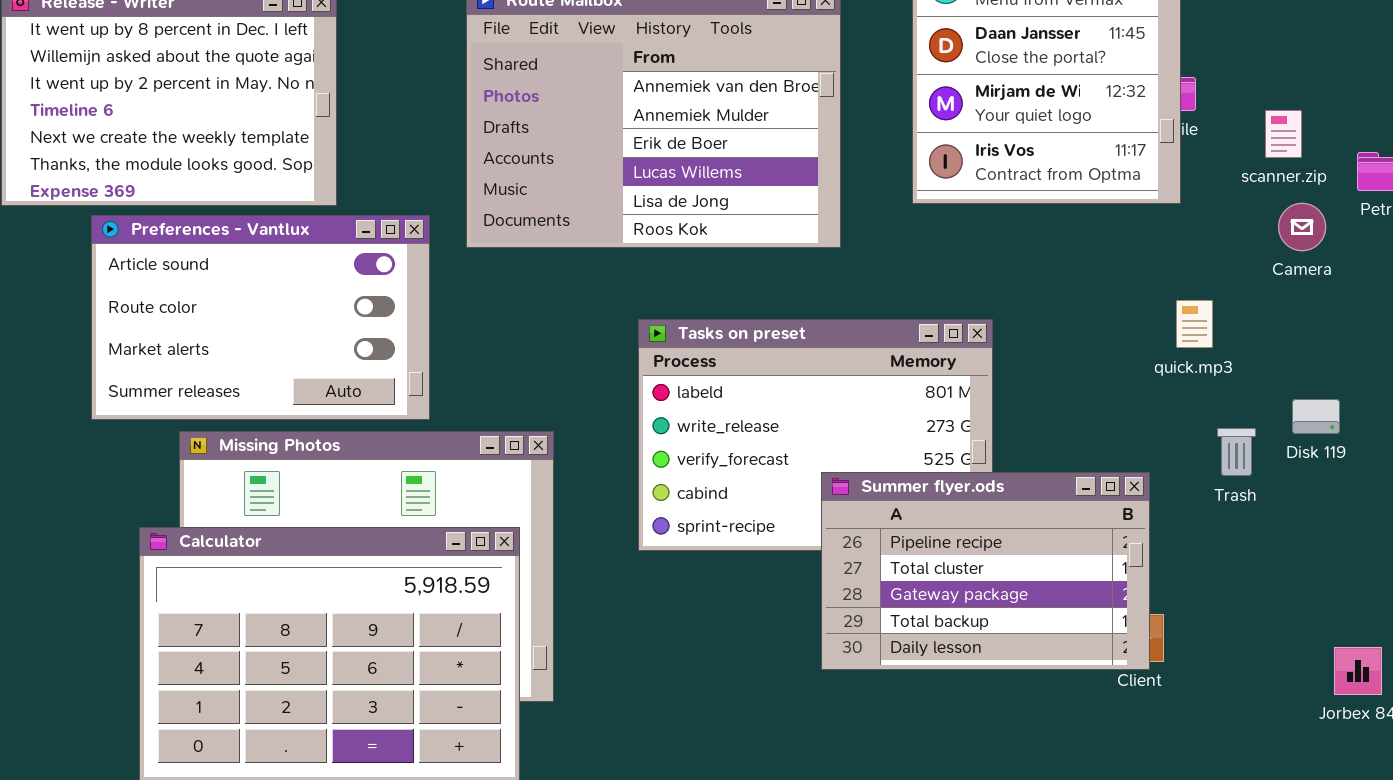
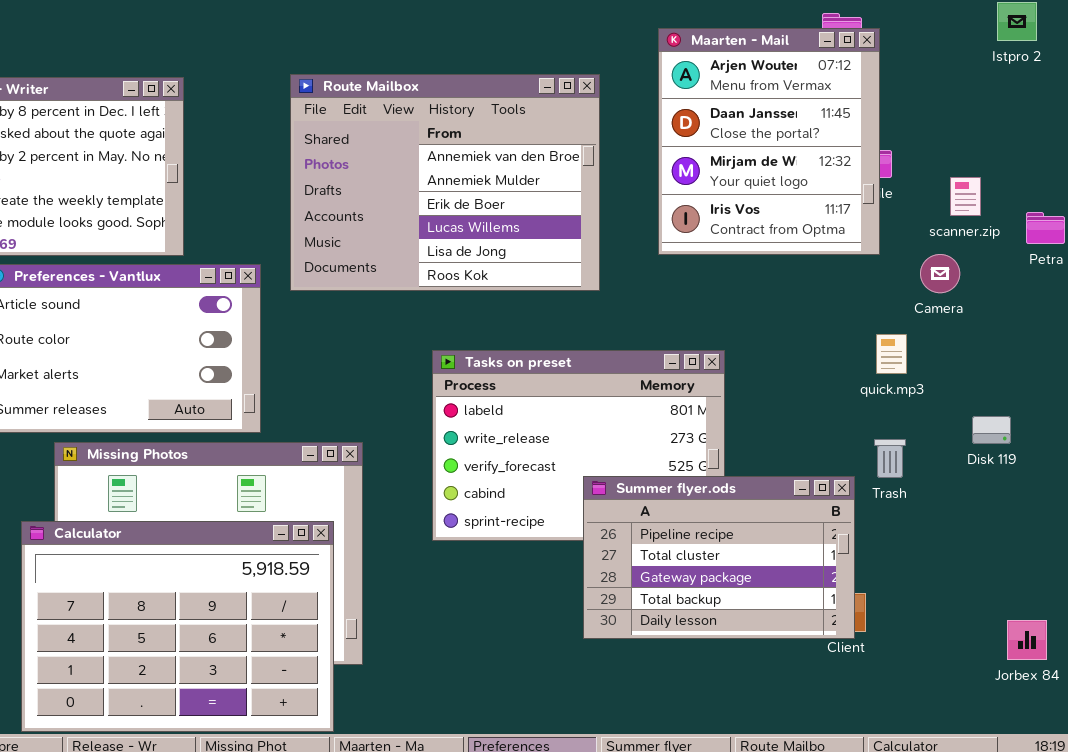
Camera: [1278,203,1326,251] -> [920,254,960,293], moved
Trash: [1217,428,1256,476] -> [874,439,906,478], moved

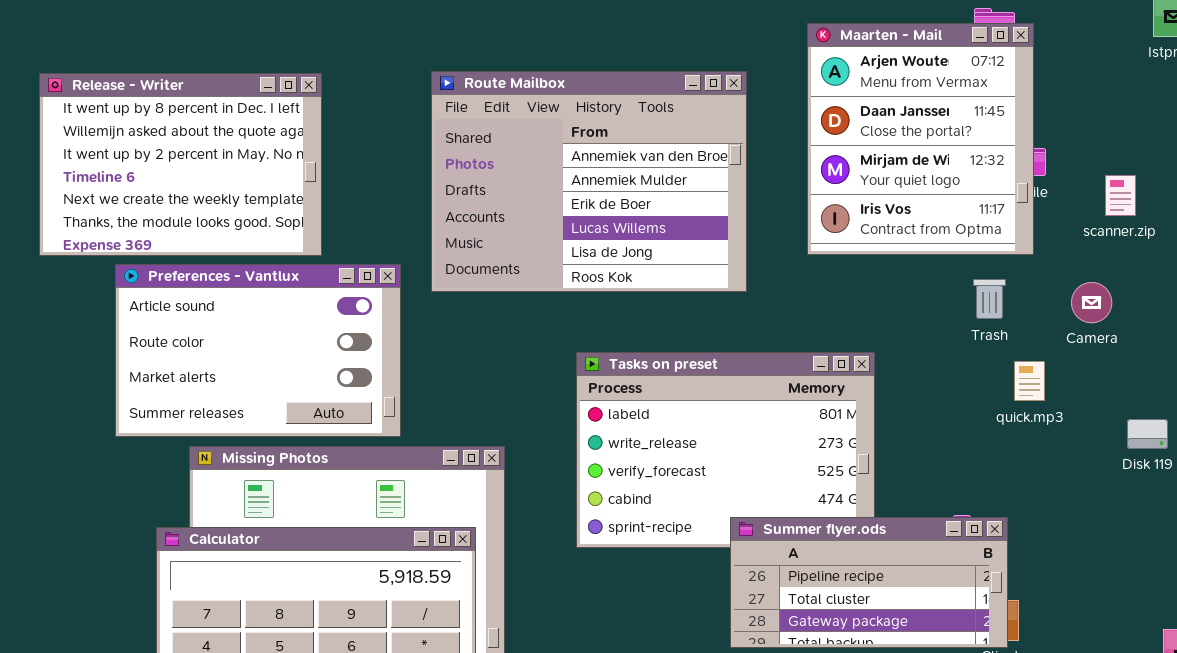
Camera: [920,254,960,293] -> [1071,282,1112,323], moved
quick.mp3: [876,334,907,374] -> [1014,361,1045,401], moved
Trash: [874,439,906,478] -> [973,279,1006,319], moved
Summer flyer.ods: [583,476,855,639] -> [730,517,1008,648], resized

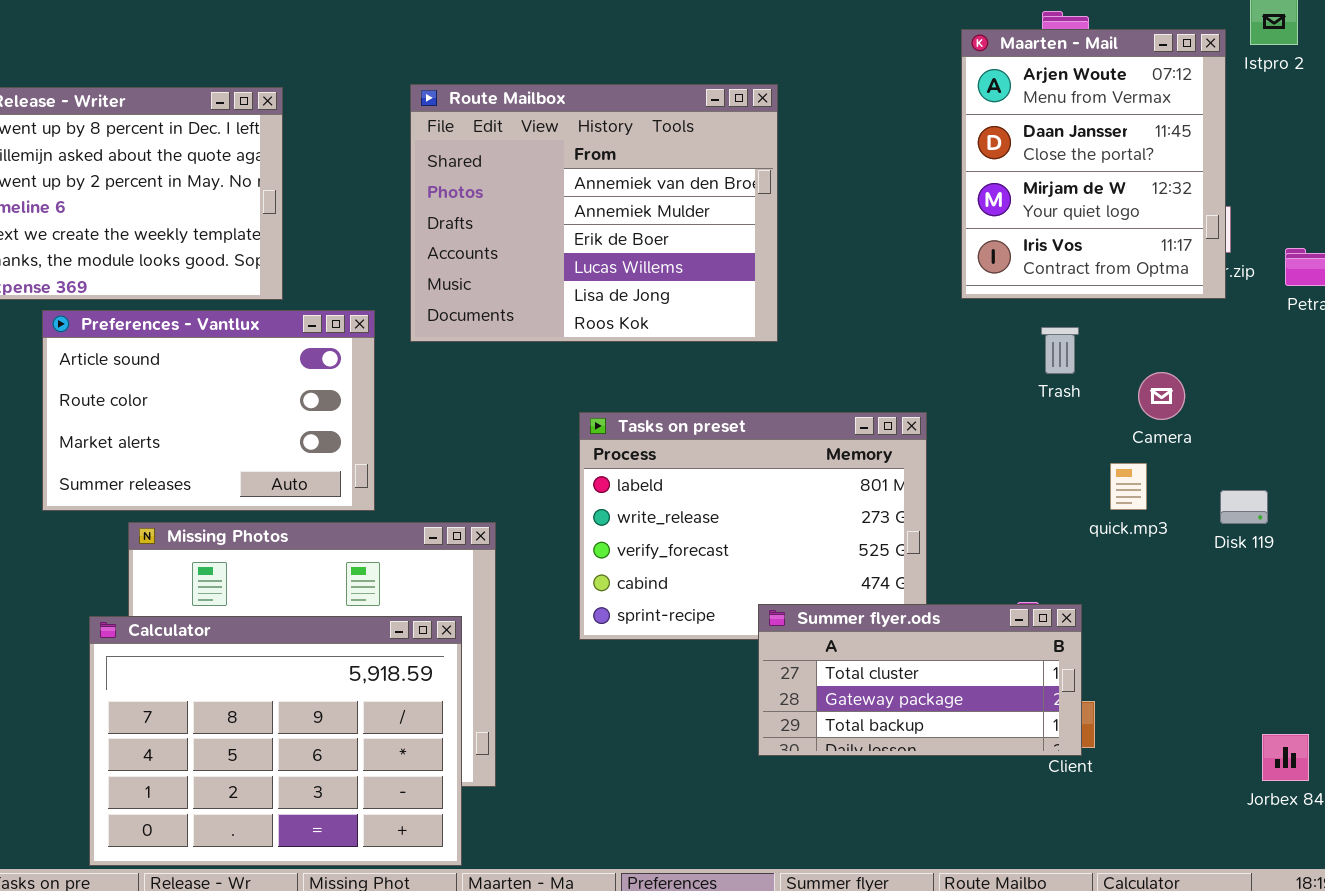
Maarten - Mail: [807,23,1034,255] -> [961,29,1226,299], moved
Camera: [1071,282,1112,323] -> [1138,372,1185,420], moved
quick.mp3: [1014,361,1045,401] -> [1110,463,1147,510], moved
Summer flyer.ods: [730,517,1008,648] -> [758,604,1082,756], scrolled down 1 row

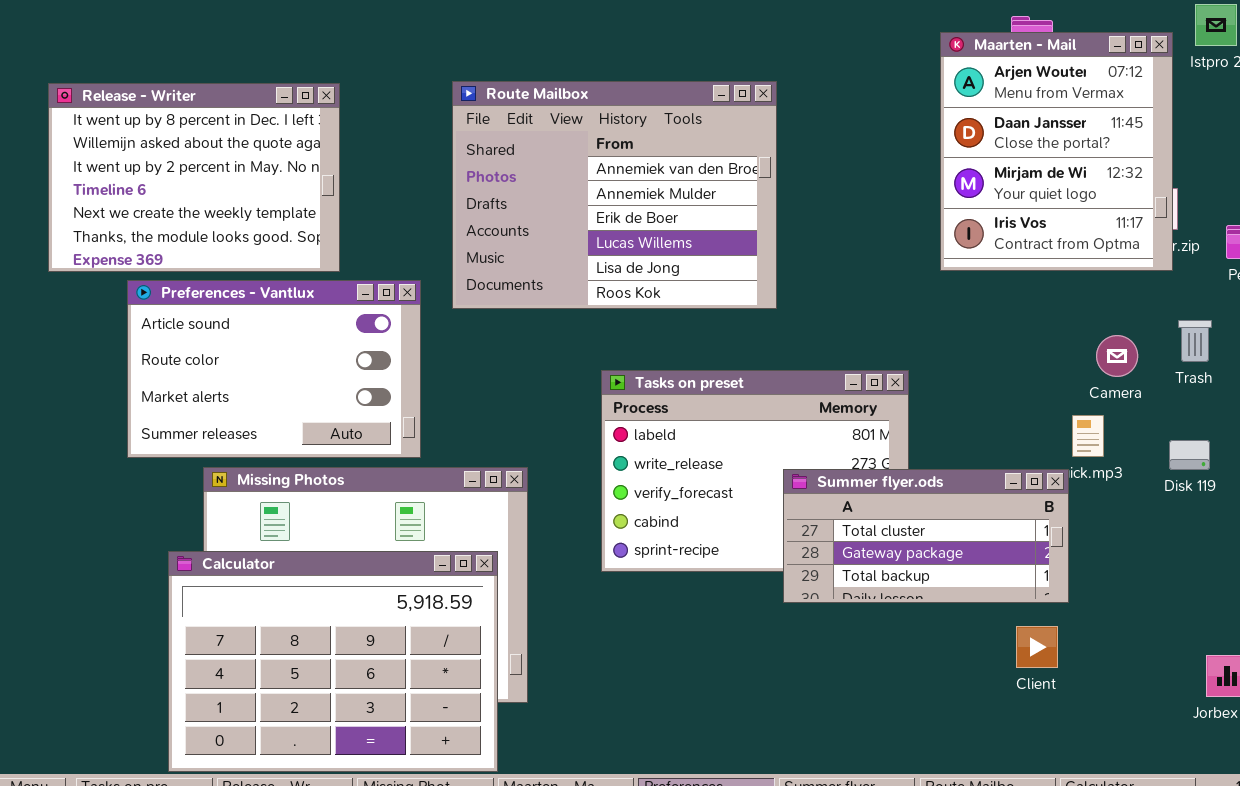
Trash: [1041,327,1079,374] -> [1178,320,1212,362], moved
Summer flyer.ods: [758,604,1082,756] -> [783,469,1069,603], moved

